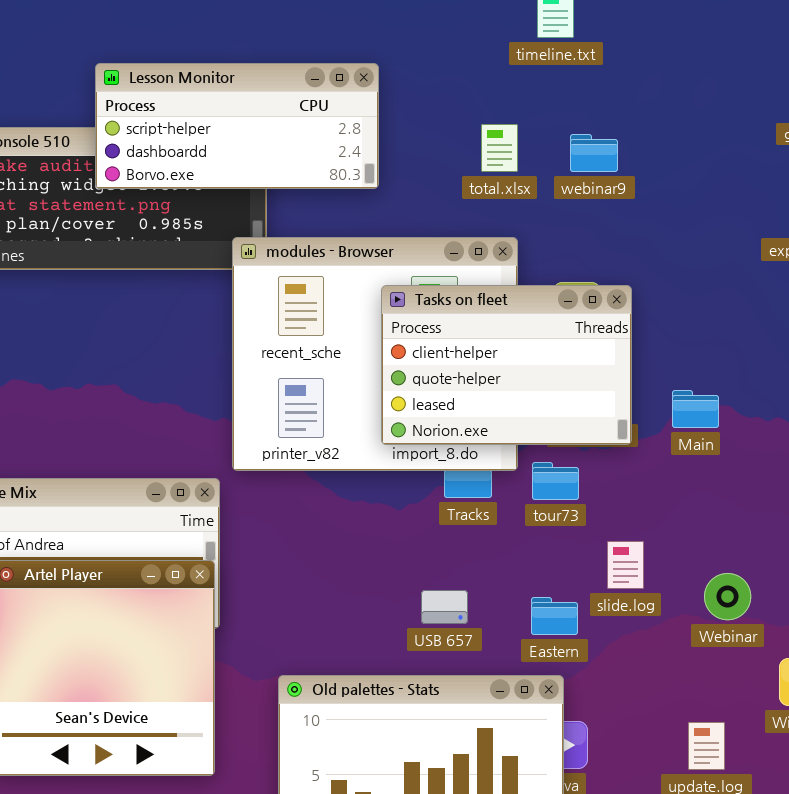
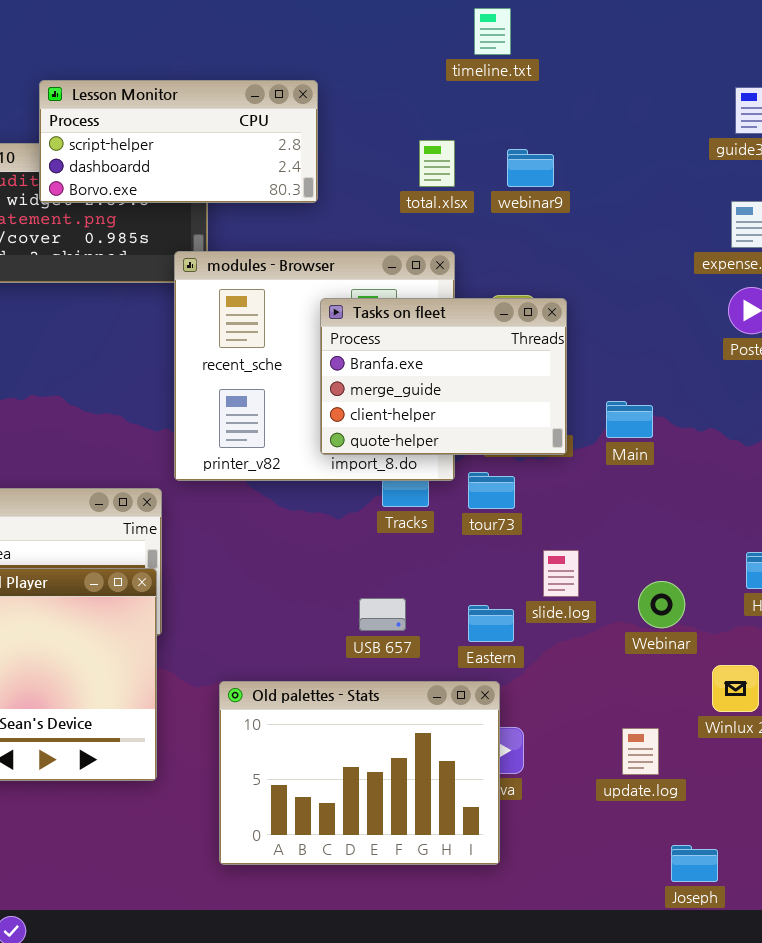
Tasks on fleet: [381,285,632,445] -> [320,298,567,455], scrolled up 2 rows

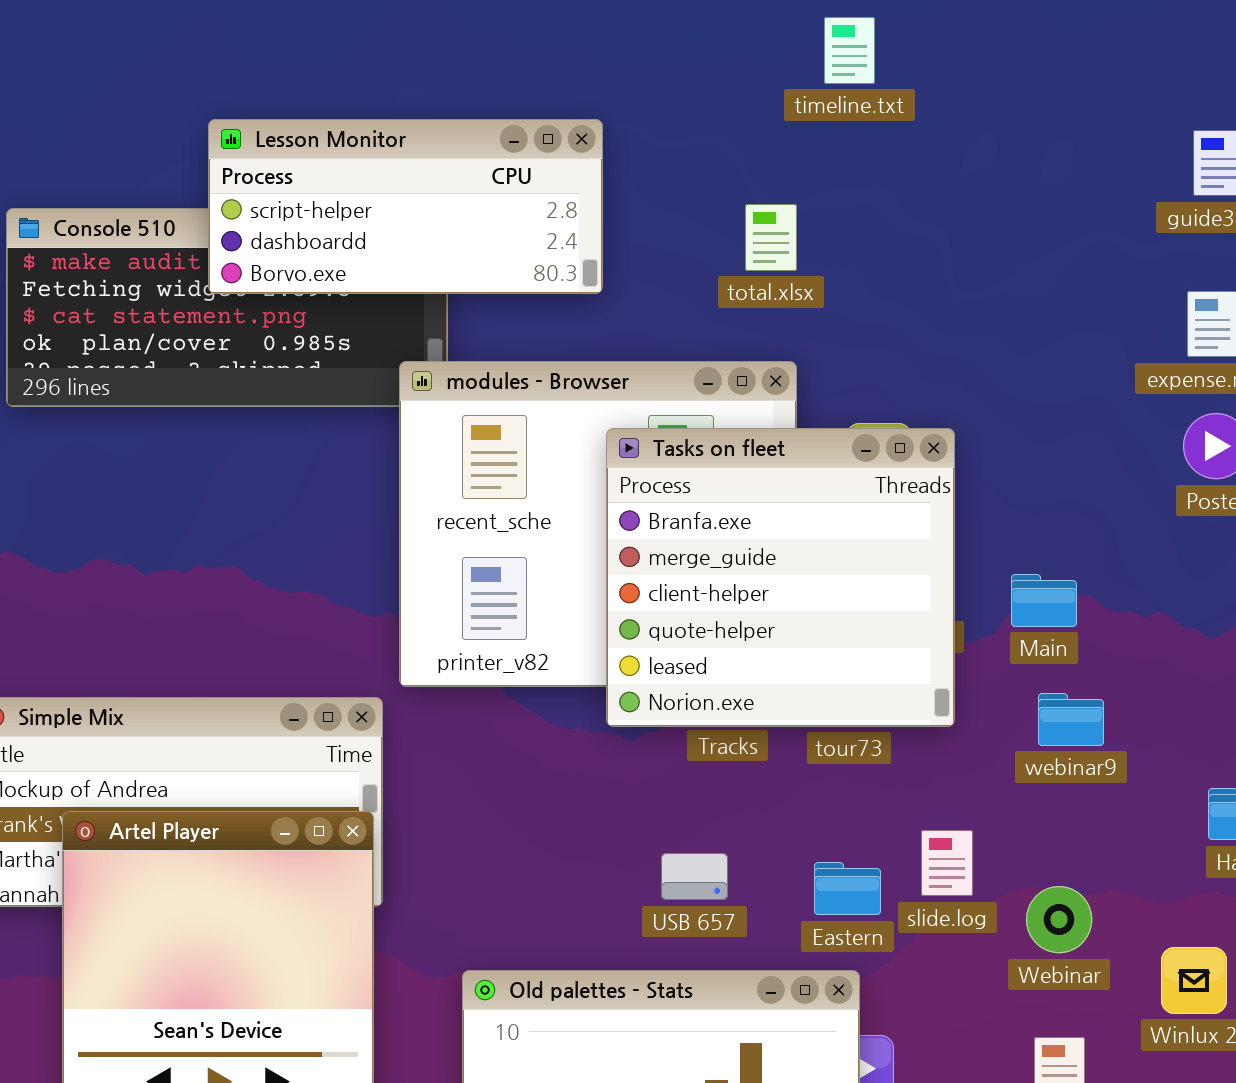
webinar9: [507,149,554,187] -> [1038,693,1104,746], moved
Tasks on fleet: [320,298,567,455] -> [606,428,955,727], resized
slide.log: [543,550,579,597] -> [921,830,973,896], moved
Webinar: [638,581,685,628] -> [1026,886,1092,953], moved

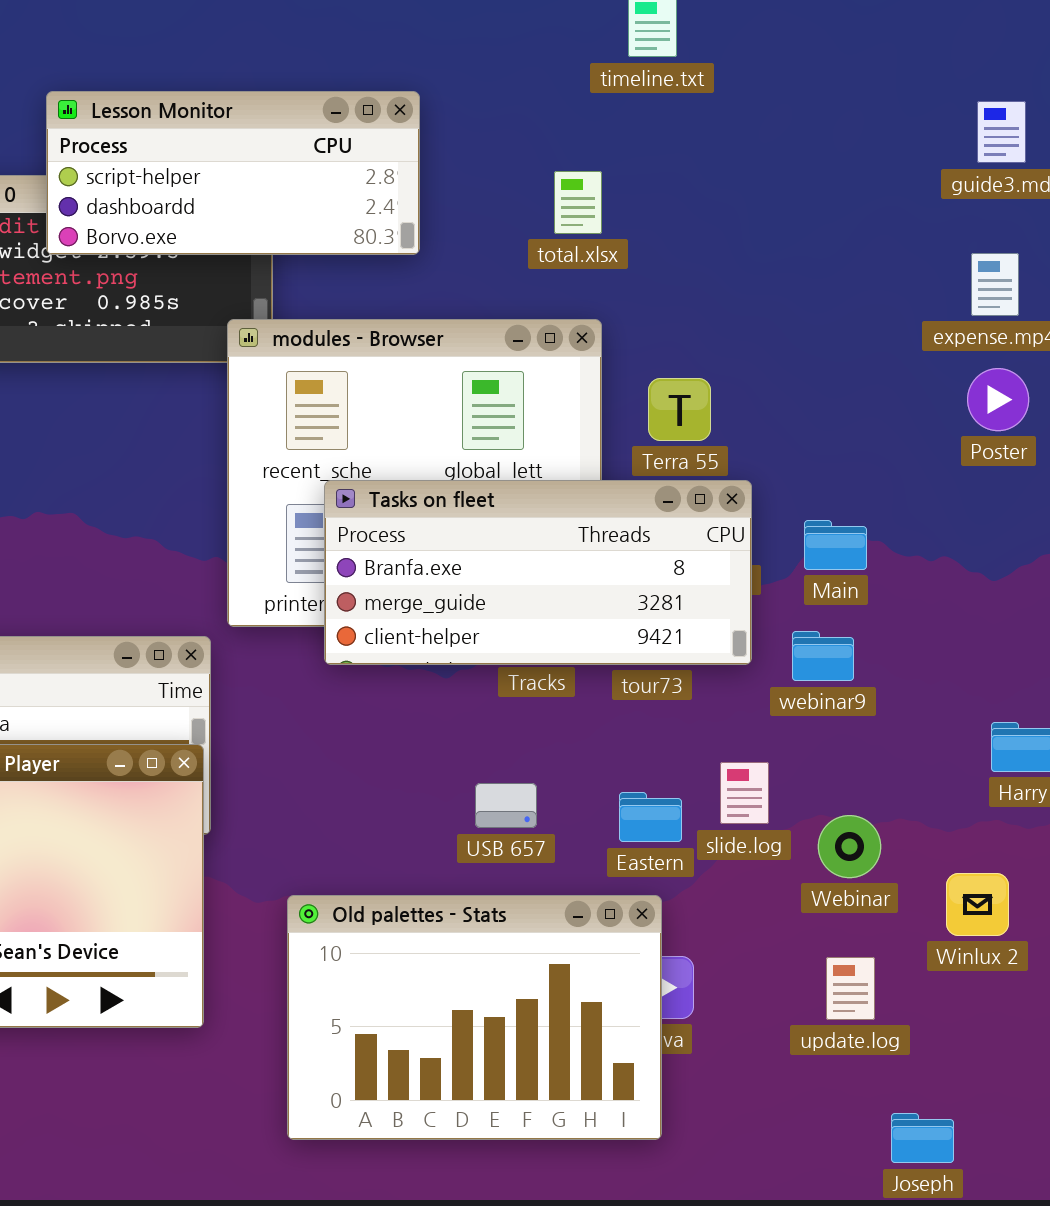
Tasks on fleet: [606,428,955,727] -> [324,480,752,665], resized
webinar9: [1038,693,1104,746] -> [792,631,854,681], moved

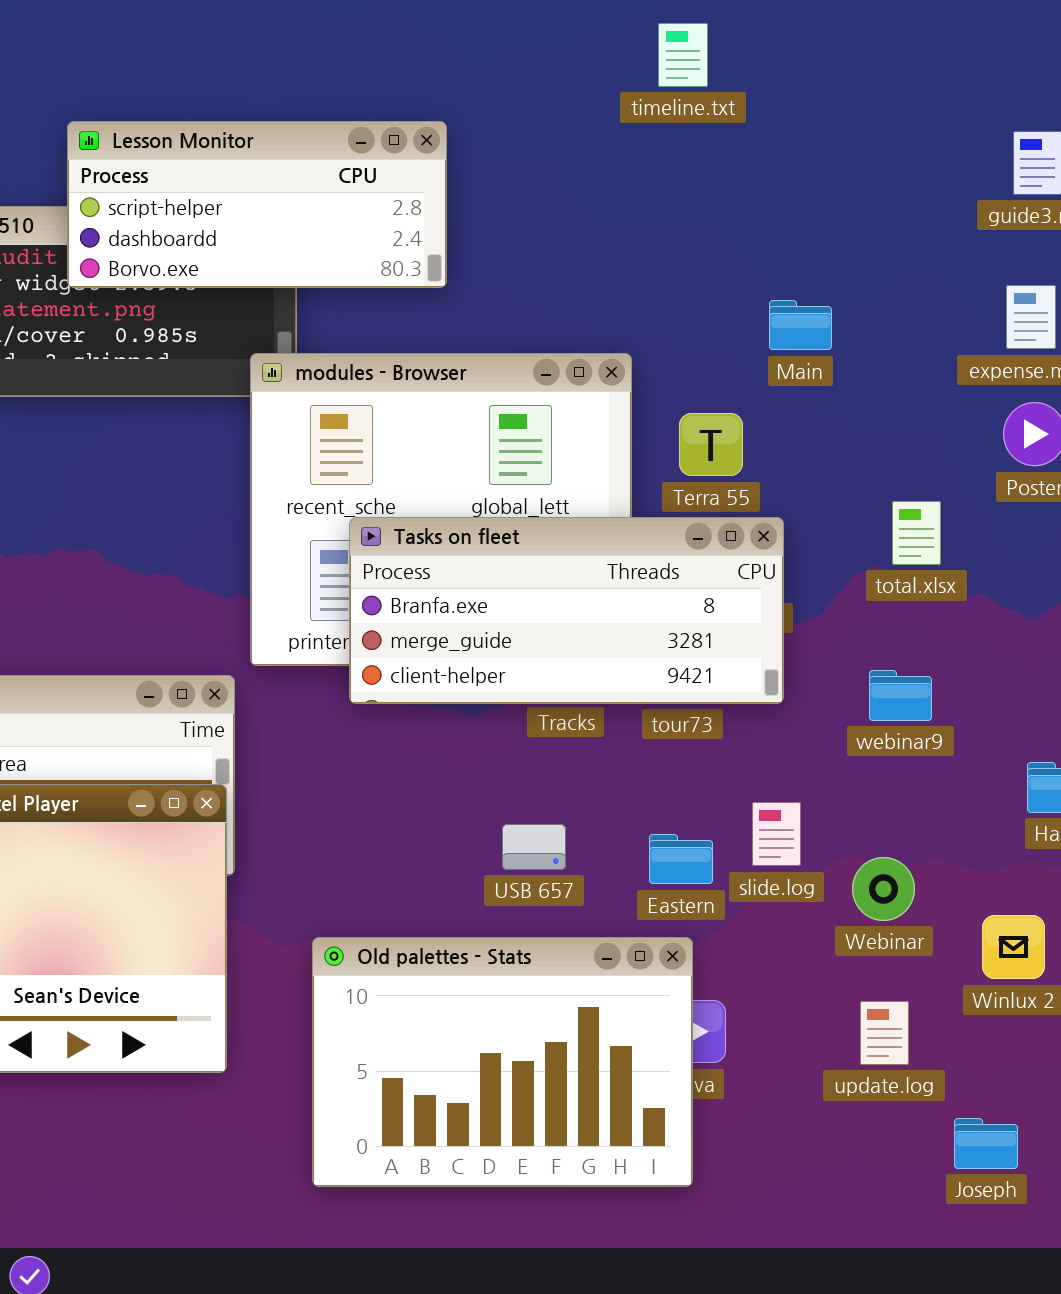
total.xlsx: [554,171,602,234] -> [892,501,941,565], moved
Main: [804,520,867,570] -> [769,300,832,350], moved
webinar9: [792,631,854,681] -> [869,670,932,721], moved
Joseph: [891,1113,954,1163] -> [954,1118,1018,1169], moved

